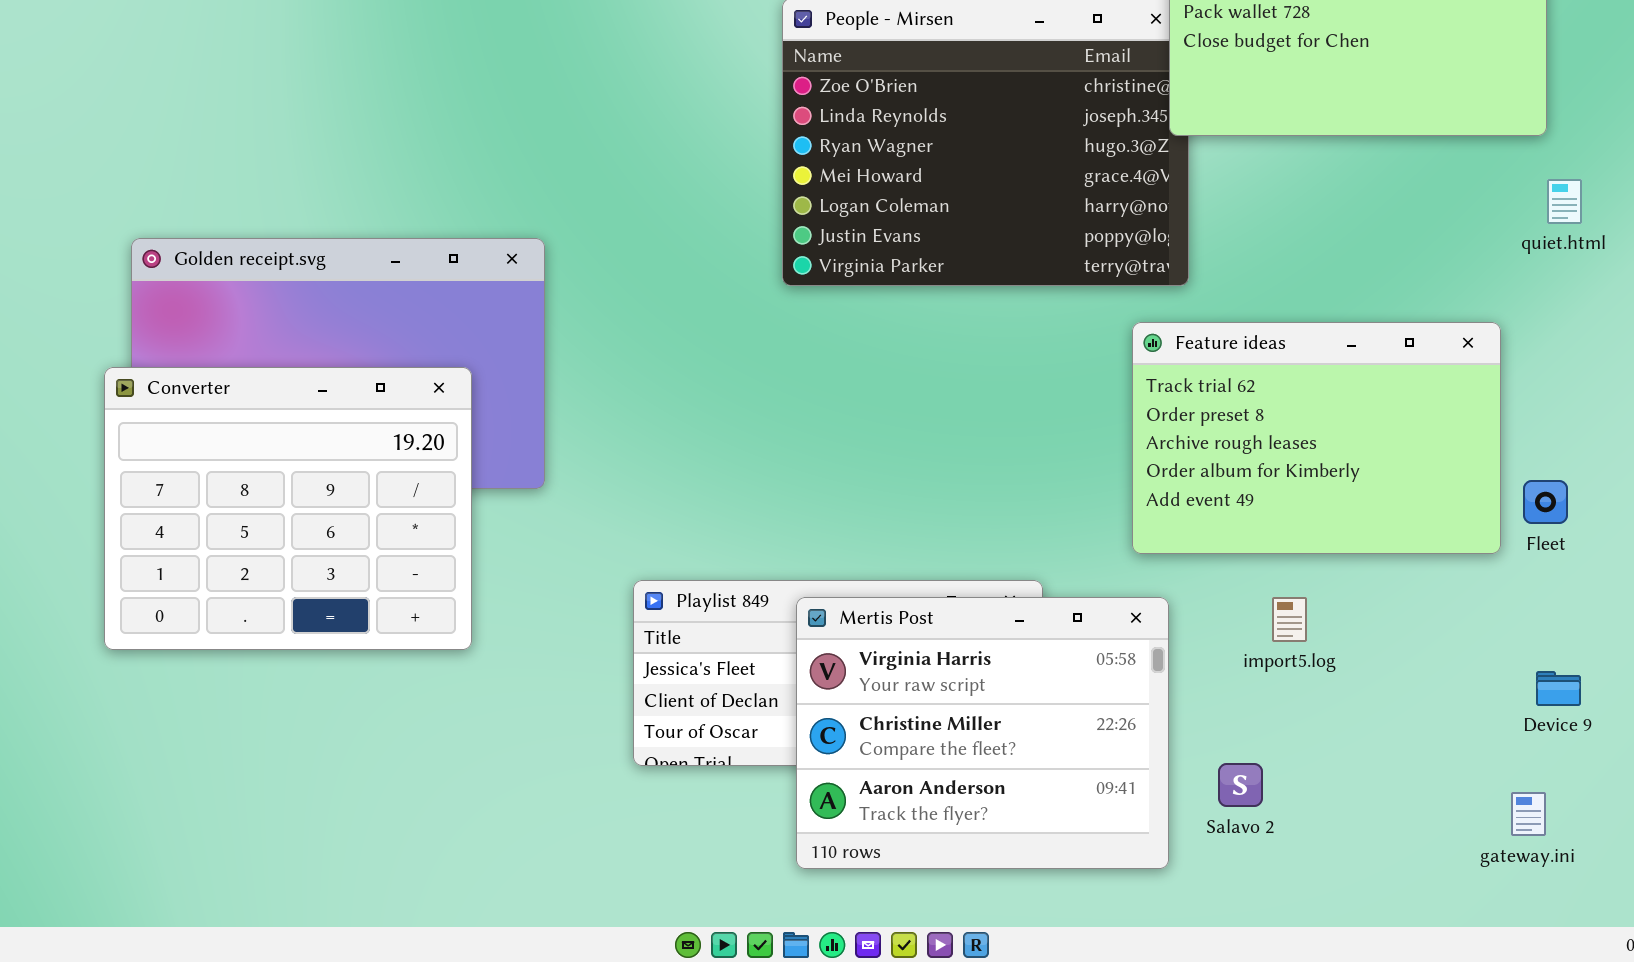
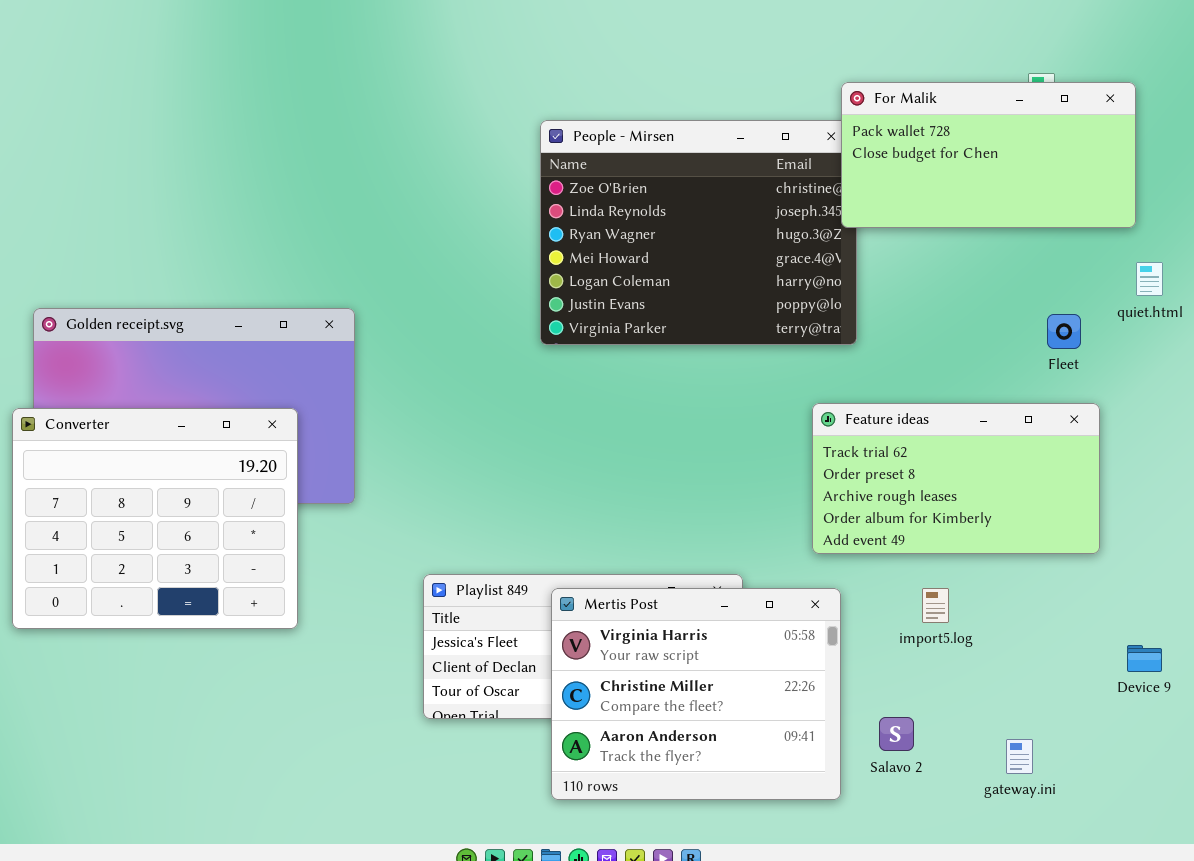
Feature ideas: [1132,322,1501,554] -> [812,403,1100,554], resized
Fleet: [1523,480,1568,524] -> [1047,314,1081,349], moved
gateway.ini: [1511,792,1546,836] -> [1006,739,1033,774], moved

